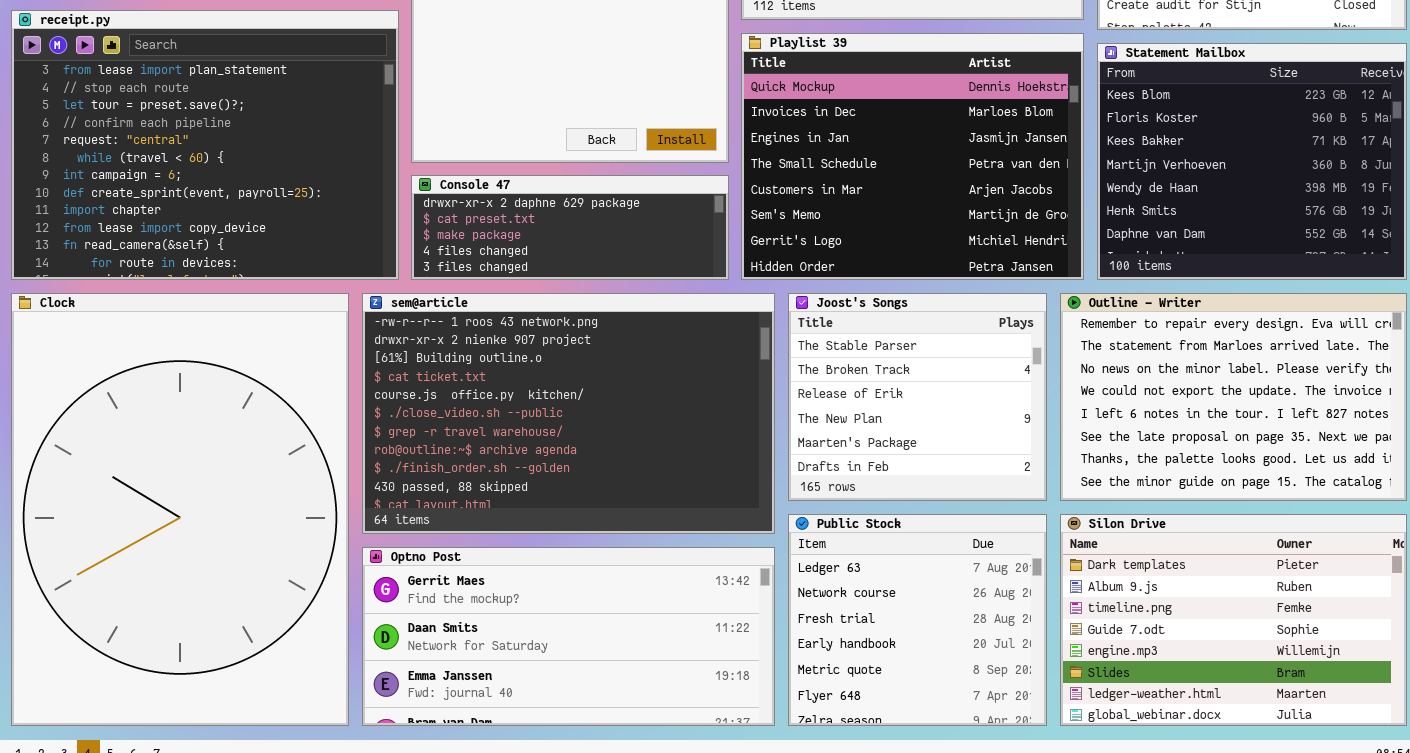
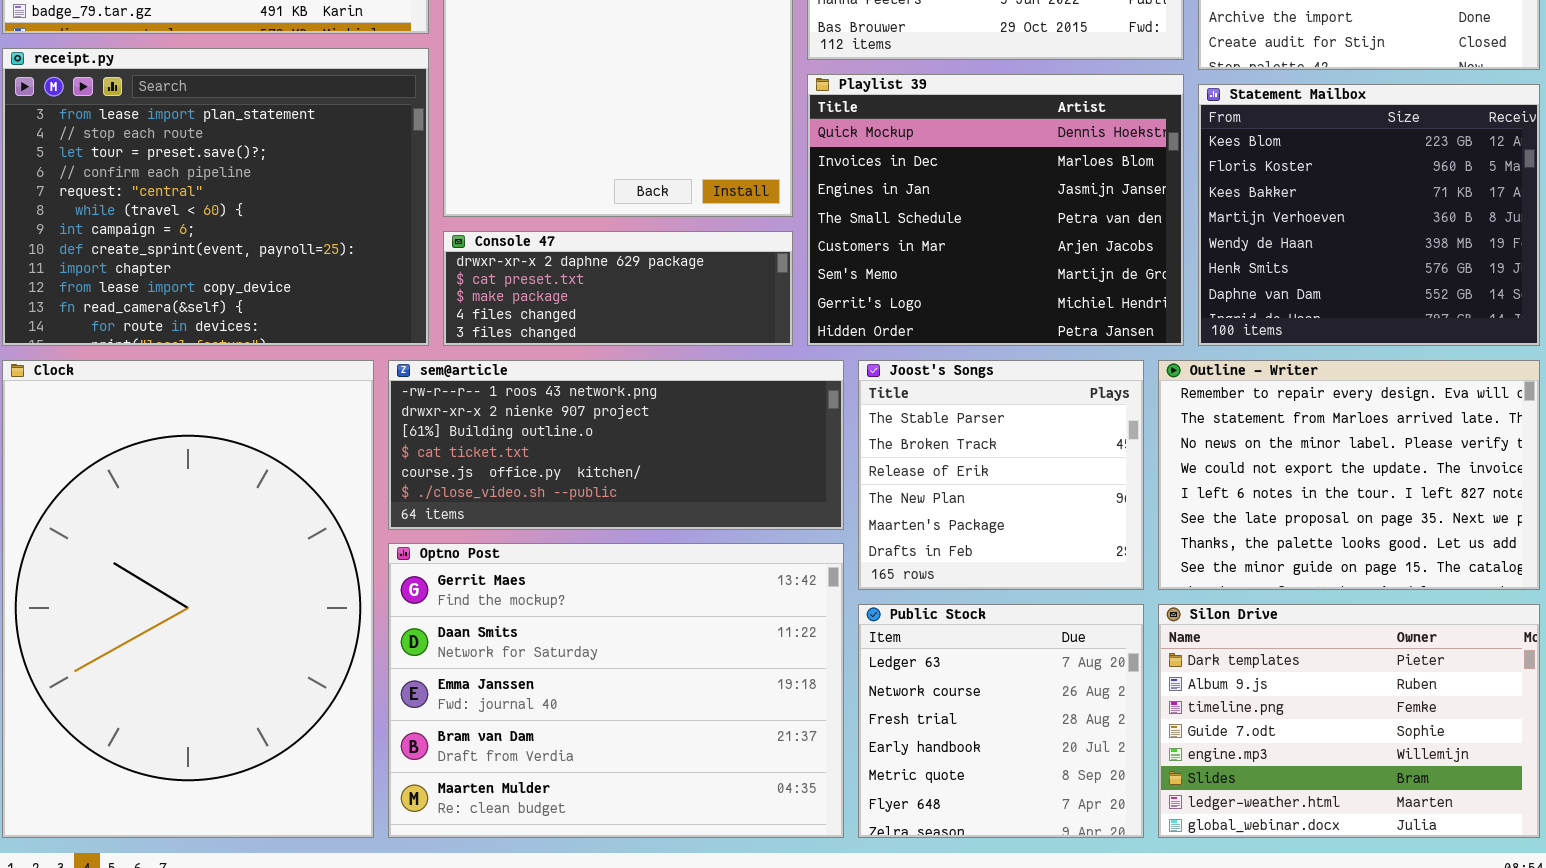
sem@article: [362,293,775,534] -> [388,360,844,530], resized
Optno Post: [362,547,775,726] -> [388,543,844,838], resized

